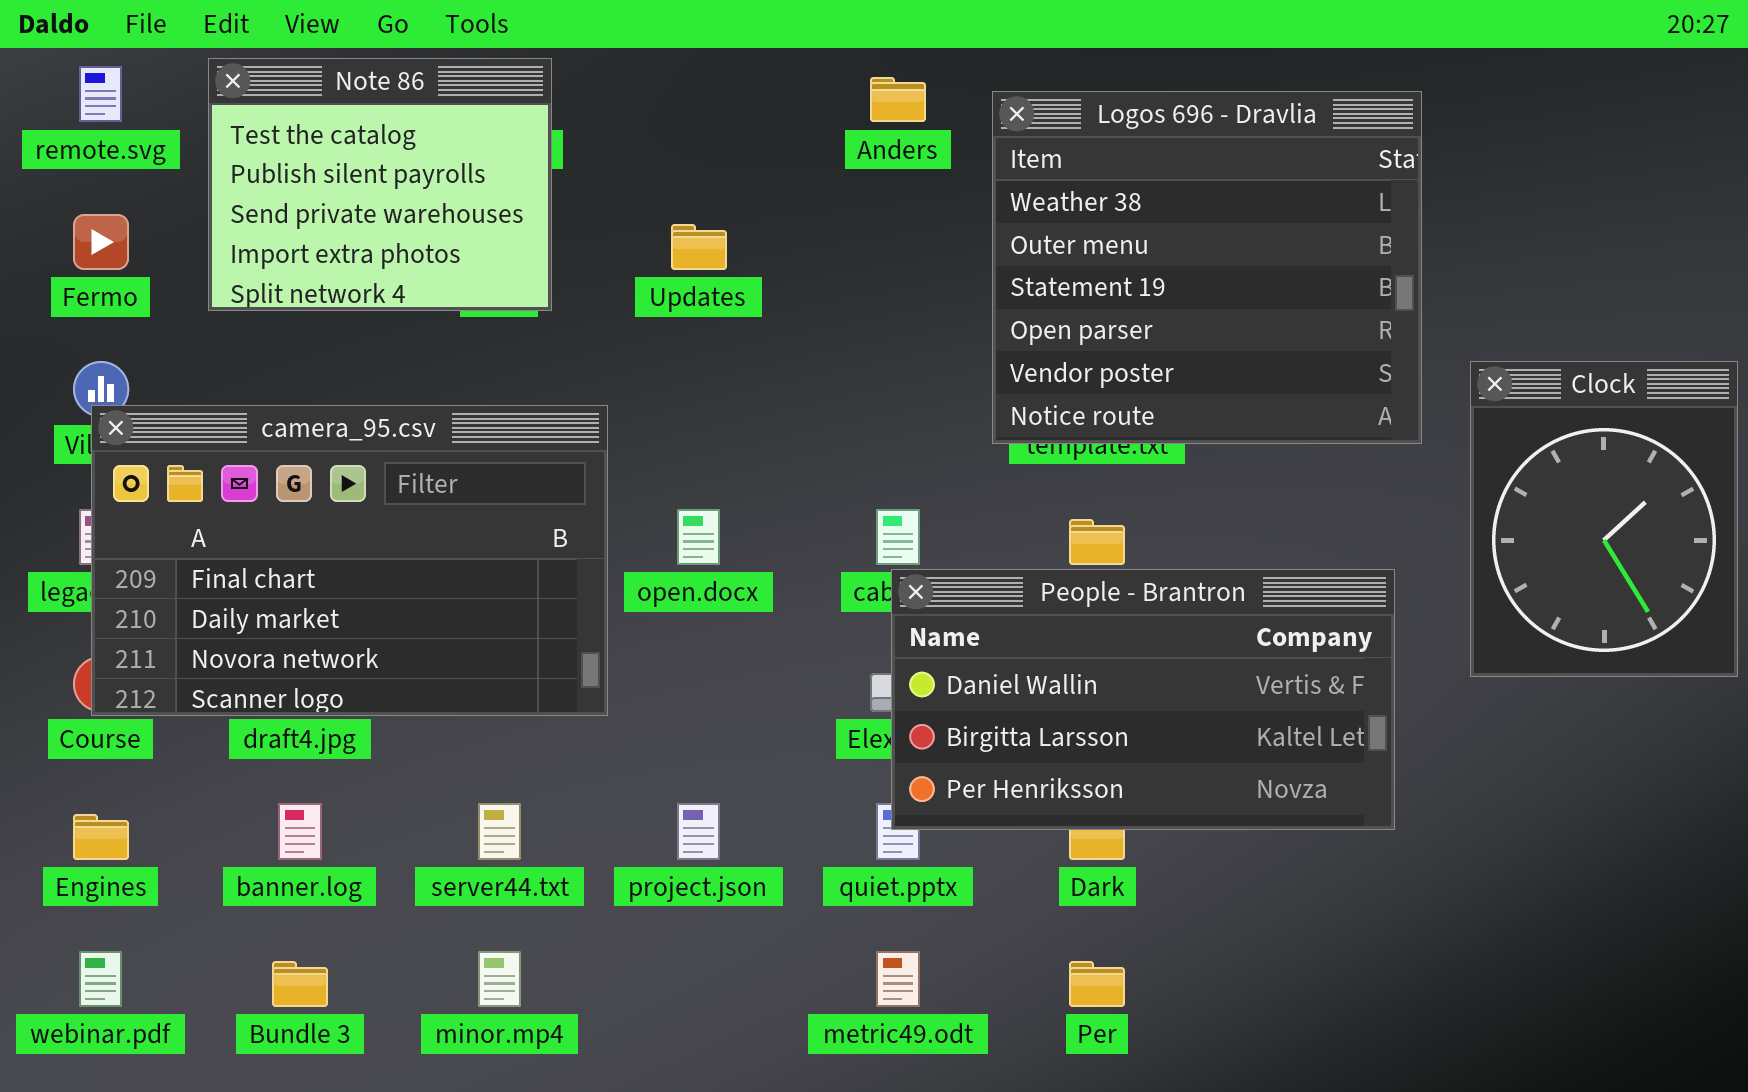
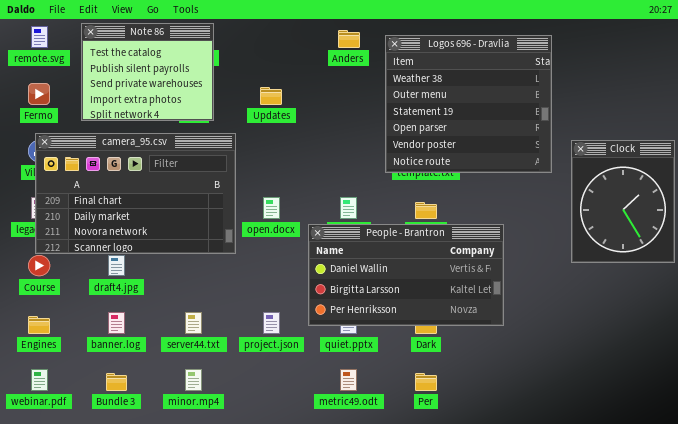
camera_95.csv: [91,405,608,716] -> [35,133,236,254], moved
People - Brantron: [891,569,1395,830] -> [308,224,504,326], moved

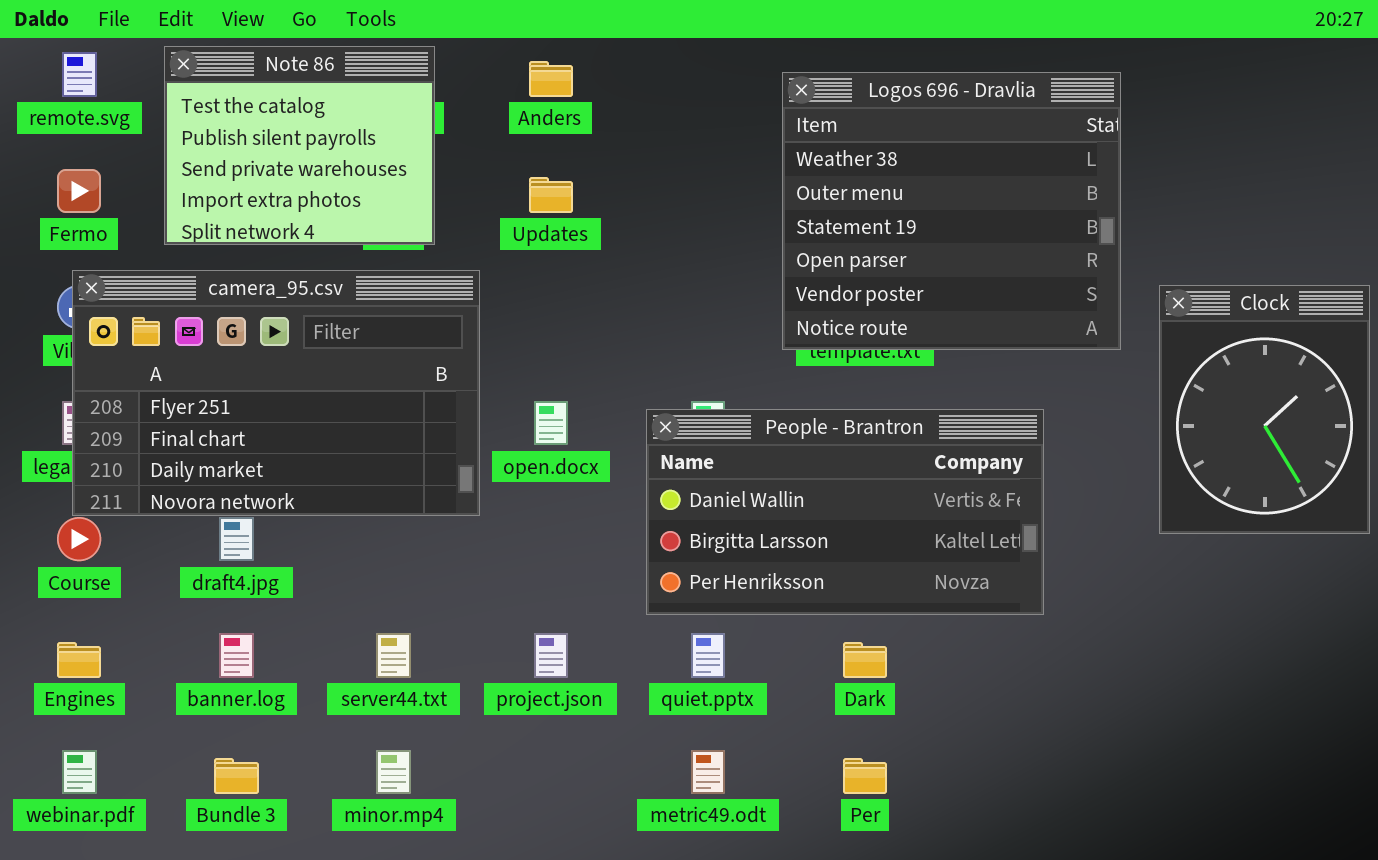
Anders: [338,30,360,48] -> [529,61,573,97], moved
camera_95.csv: [35,133,236,254] -> [72,270,480,516], scrolled up 1 row
People - Brantron: [308,224,504,326] -> [646,409,1044,615], moved

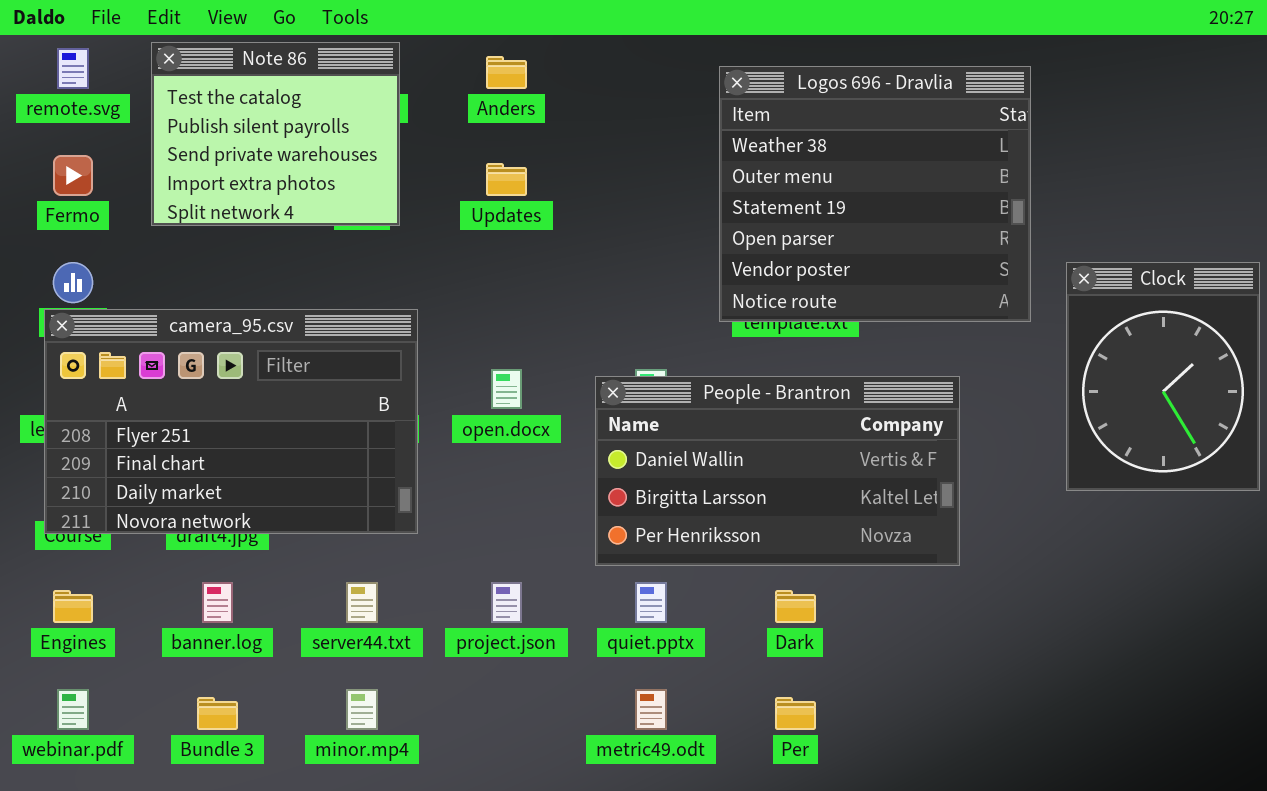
camera_95.csv: [72,270,480,516] -> [44,309,418,534], moved

